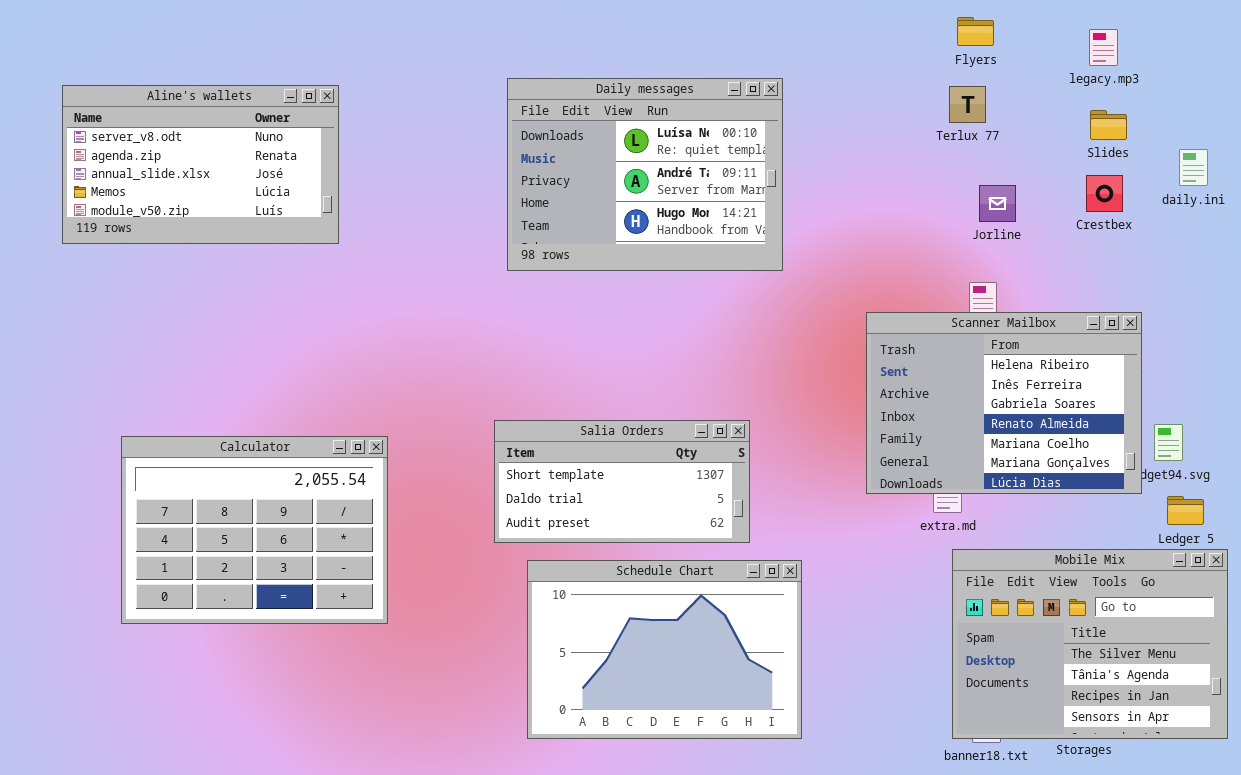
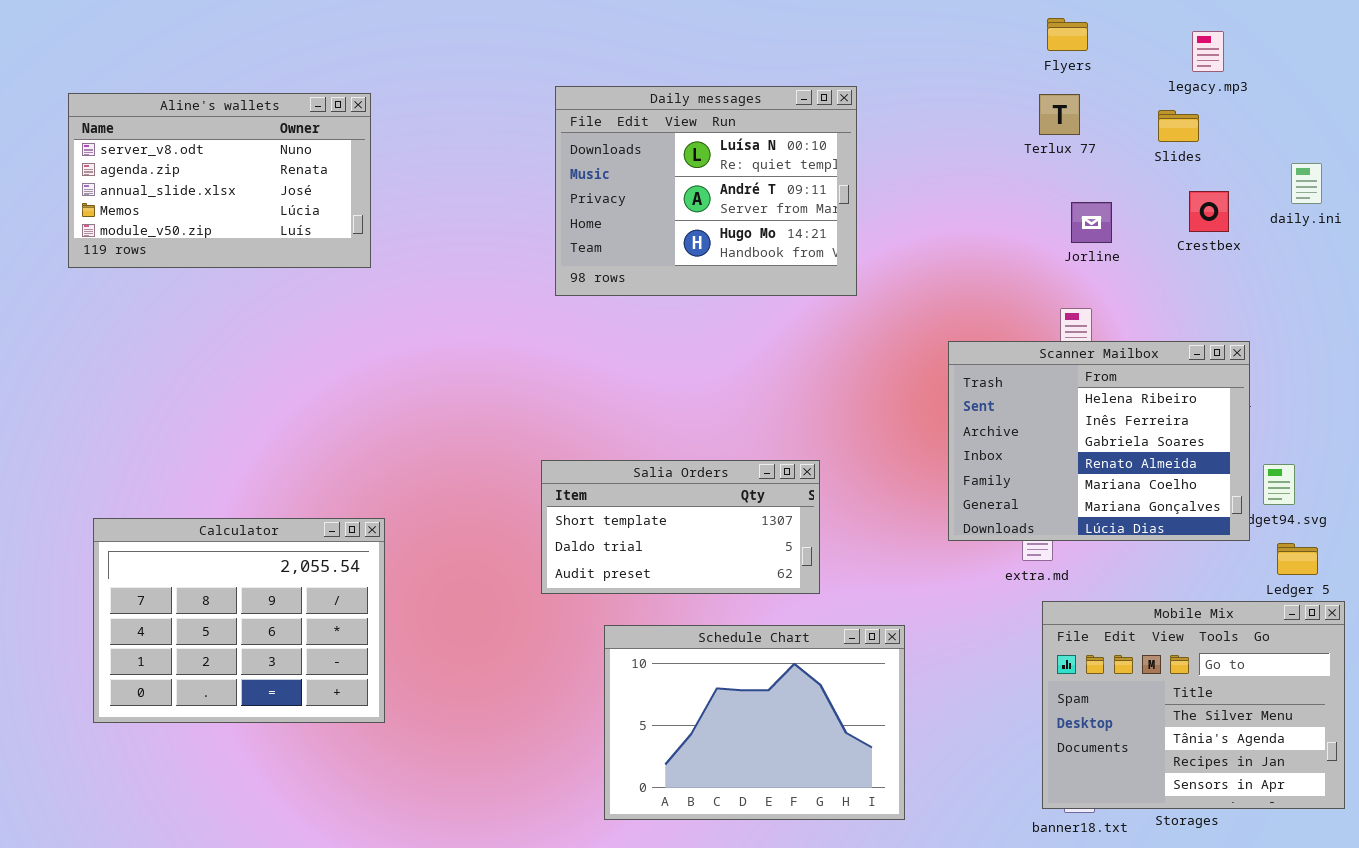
Slides: [1090,110,1127,140] -> [1158,110,1199,142], moved
Calculator: [121,436,388,624] -> [93,518,385,723], moved
Schedule Chart: [527,560,802,739] -> [604,625,905,820], moved

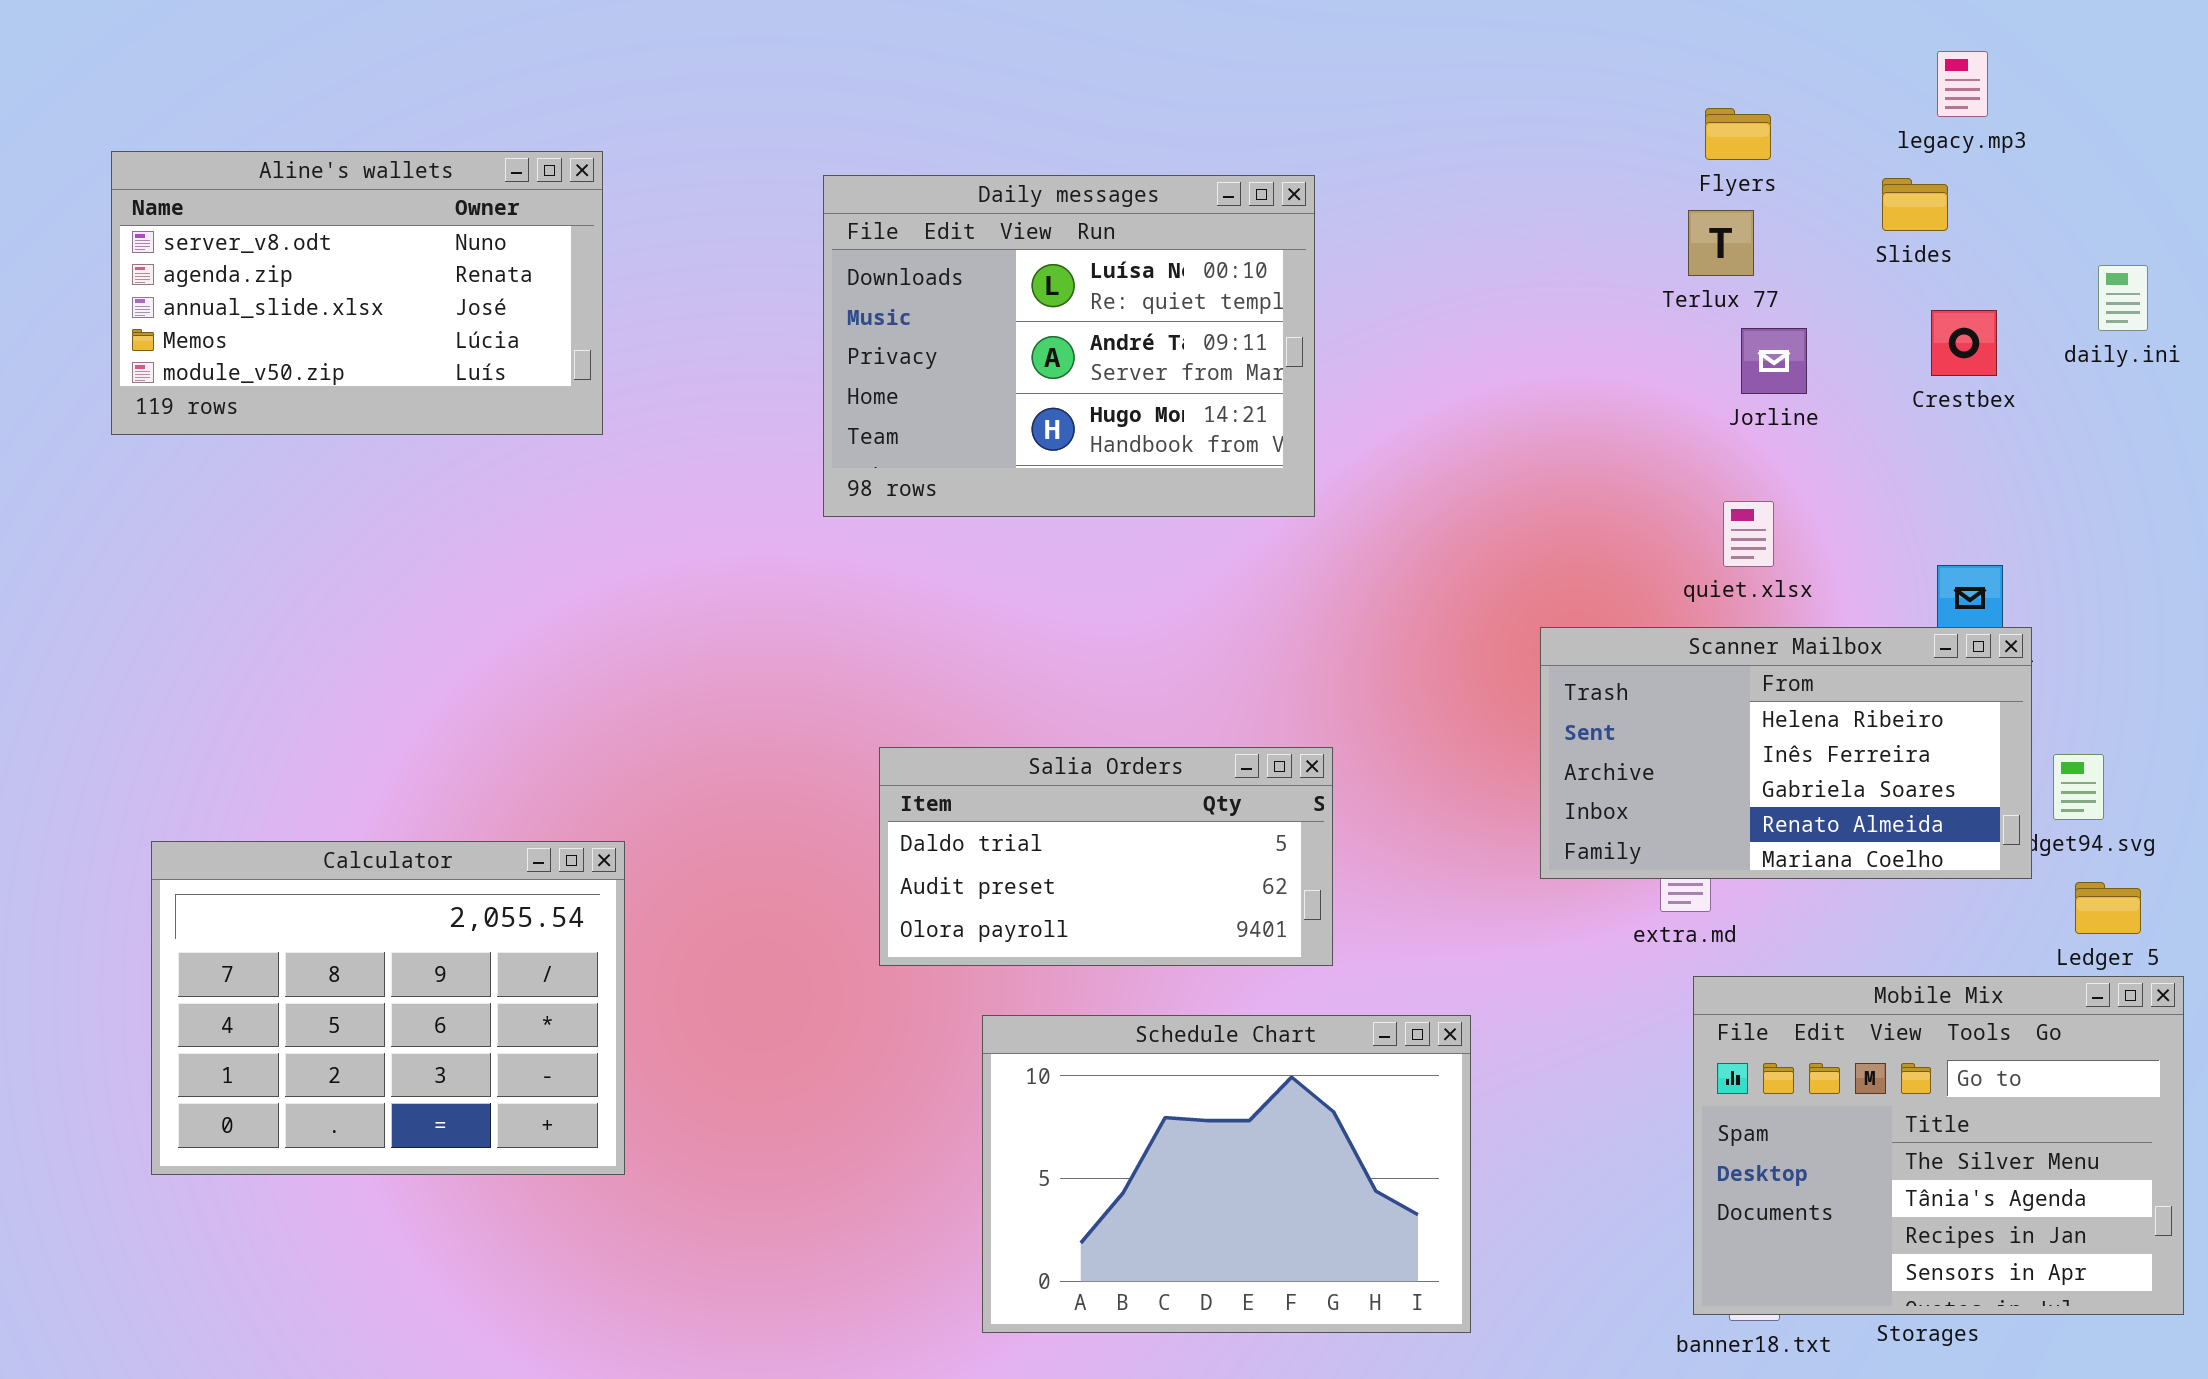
Flyers: [1047,18,1088,51] -> [1705,108,1771,160], moved
Daily messages: [555,86,857,296] -> [823,175,1315,517], moved
Terlux 77: [1039,94,1080,135] -> [1688,210,1754,276], moved
Scanner Mailbox: [948,341,1250,541] -> [1540,627,2032,879], resized
Salia Orders: [541,460,820,594] -> [879,747,1333,966], scrolled down 1 row

